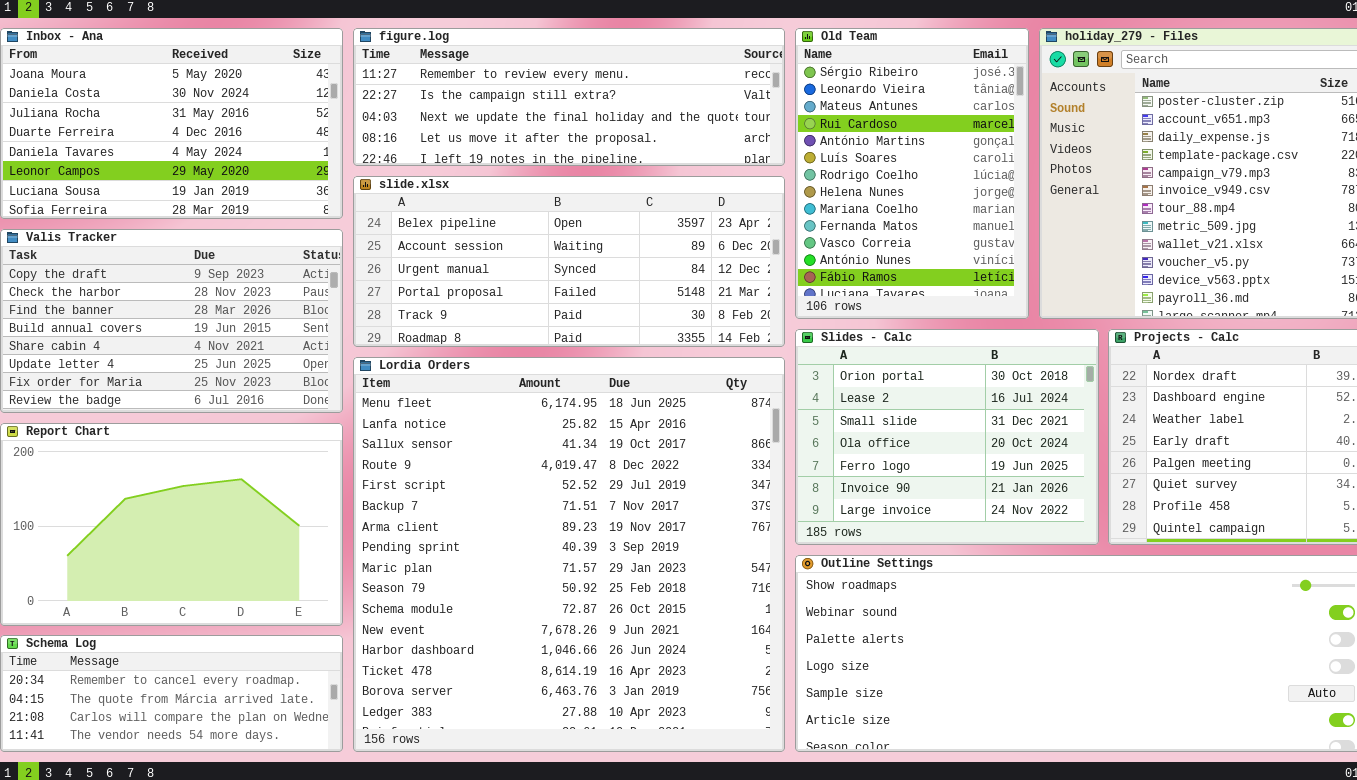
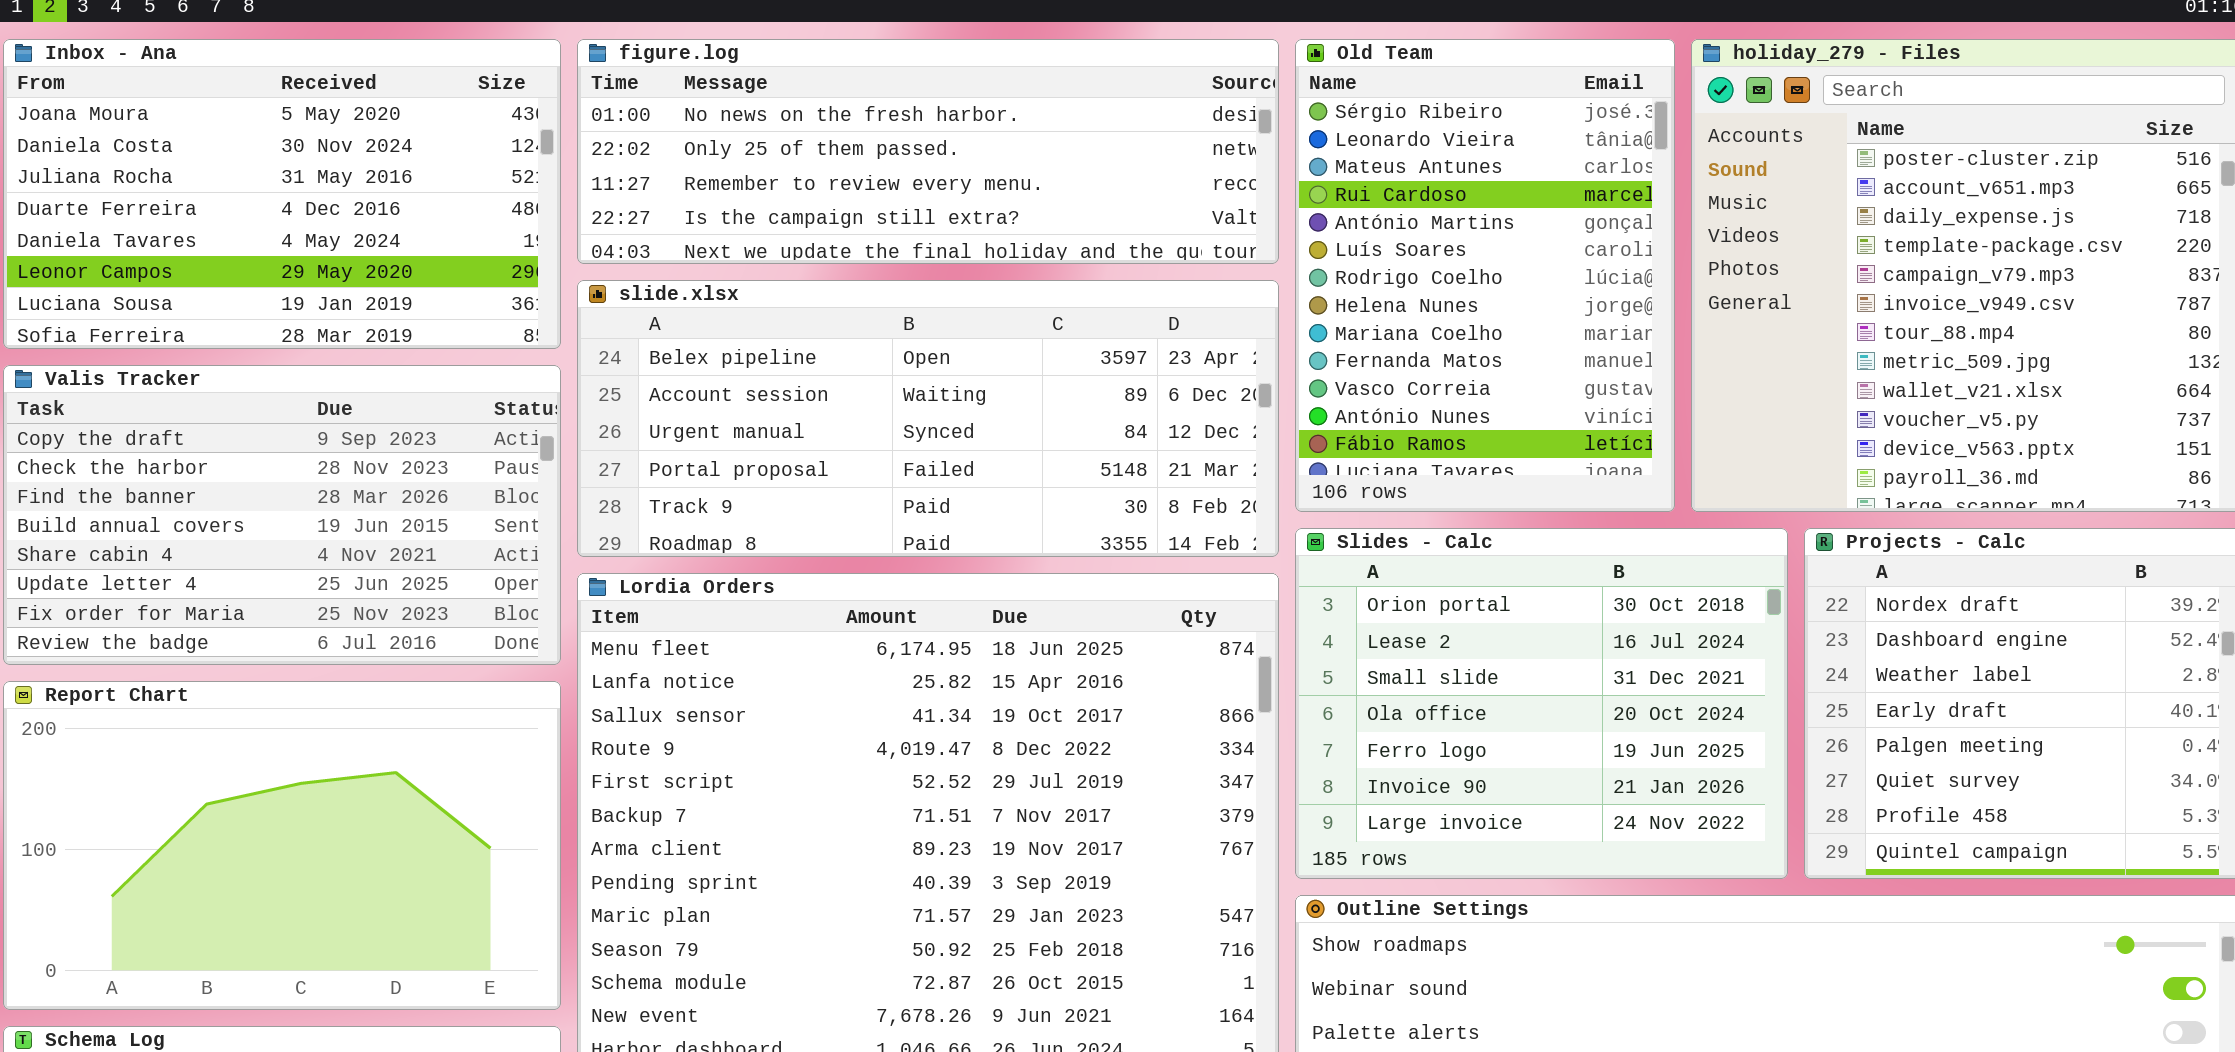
figure.log: [353,28,785,166] -> [577,39,1279,264], scrolled up 2 rows

